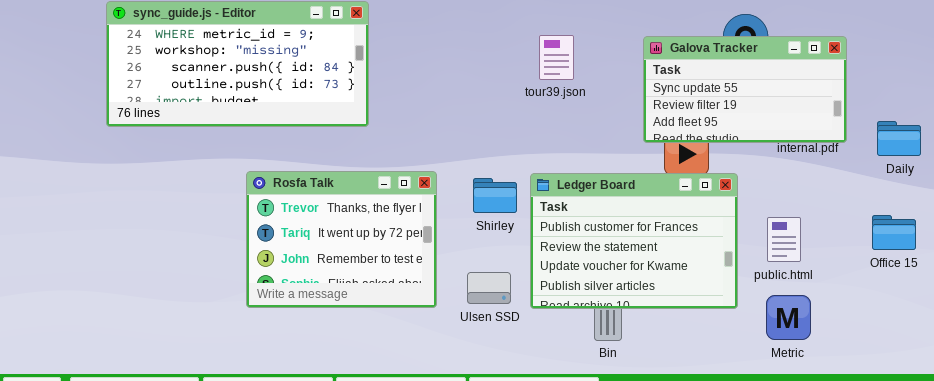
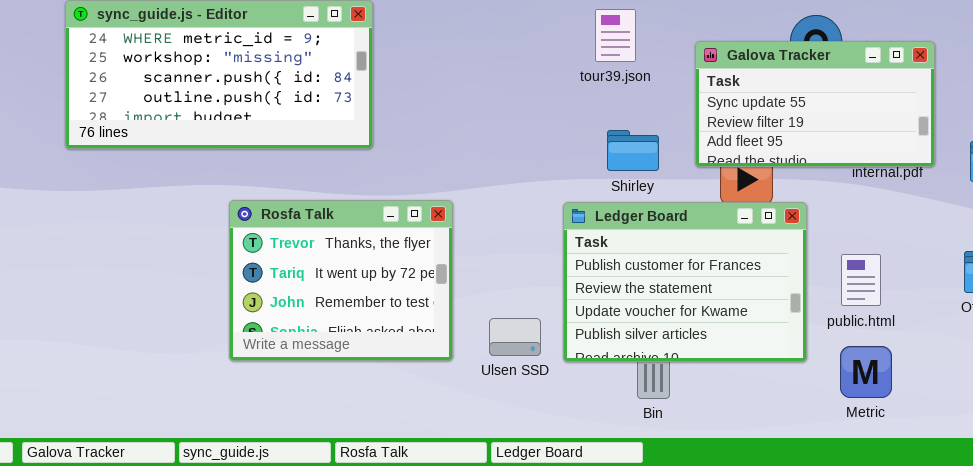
tour39.json: [539,35,574,80] -> [595,9,636,62], moved
Shirley: [473,178,517,213] -> [607,130,659,171], moved

